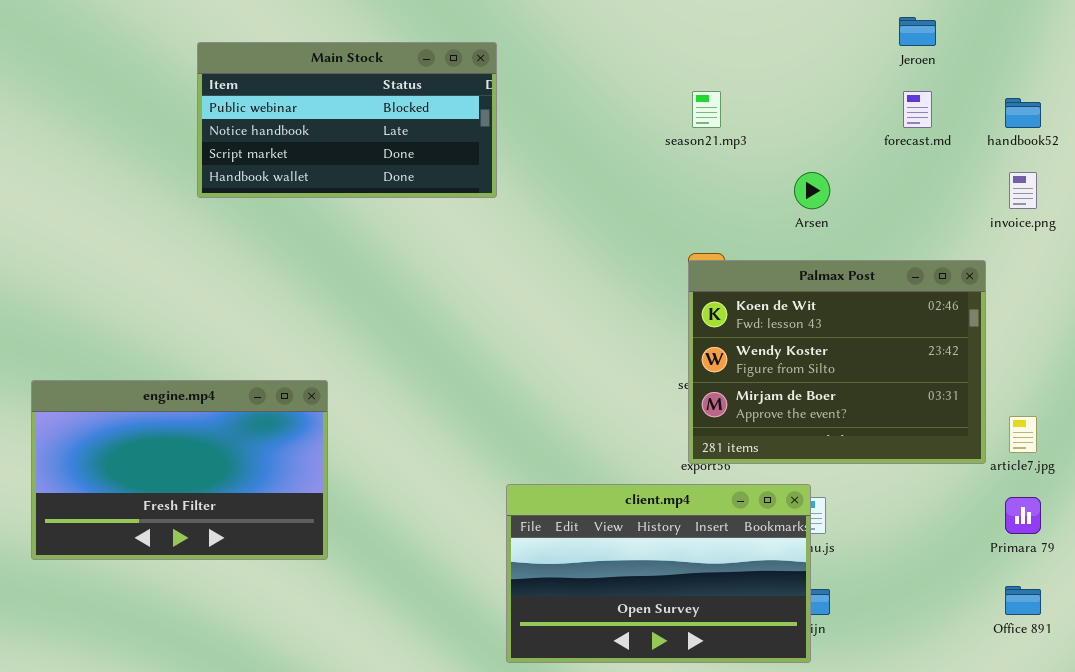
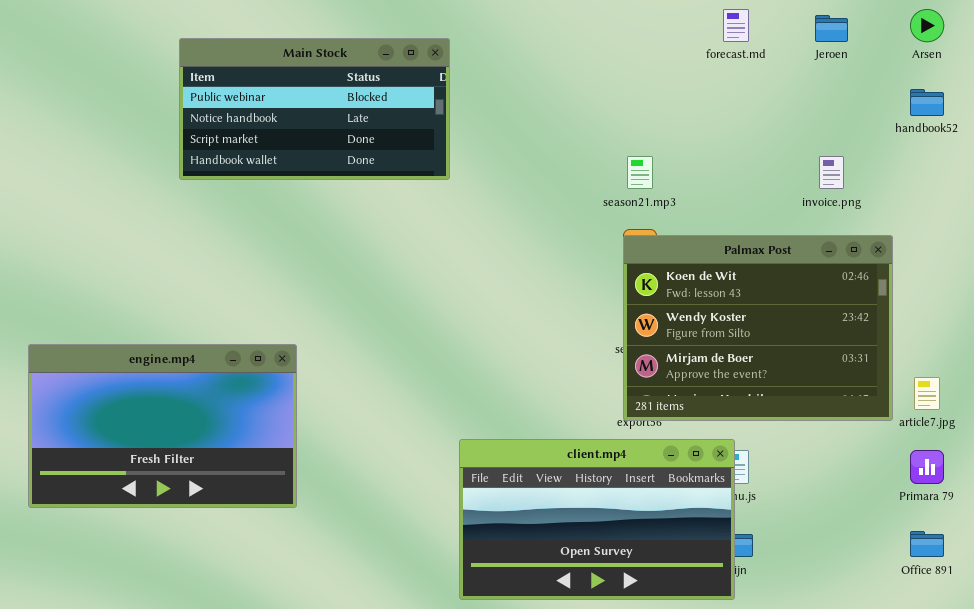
season21.mp3: [692,91,721,128] -> [627,156,653,189], moved
forecast.md: [903,91,932,128] -> [723,9,749,42], moved
Arsen: [794,172,830,209] -> [910,9,944,42], moved
invoice.png: [1009,172,1037,209] -> [819,156,844,189], moved

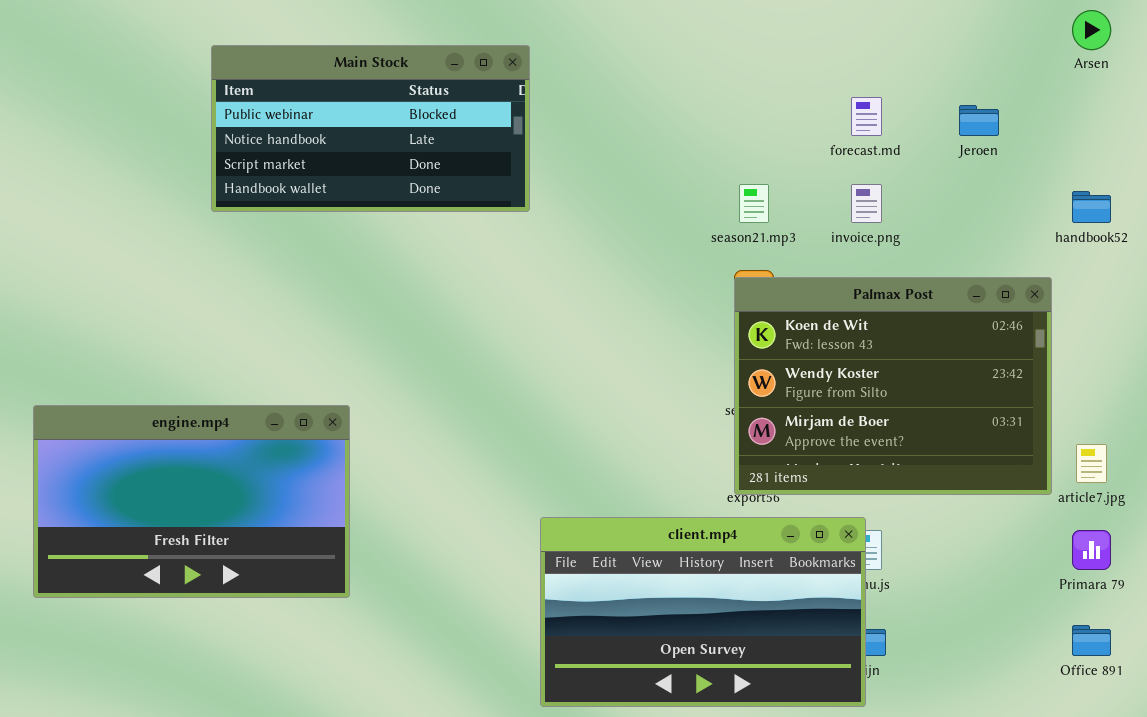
forecast.md: [723,9,749,42] -> [851,97,882,136], moved
Jeroen: [815,15,848,42] -> [959,105,999,136], moved
handbook52: [910,89,944,116] -> [1072,191,1111,223], moved
invoice.png: [819,156,844,189] -> [851,184,882,223], moved

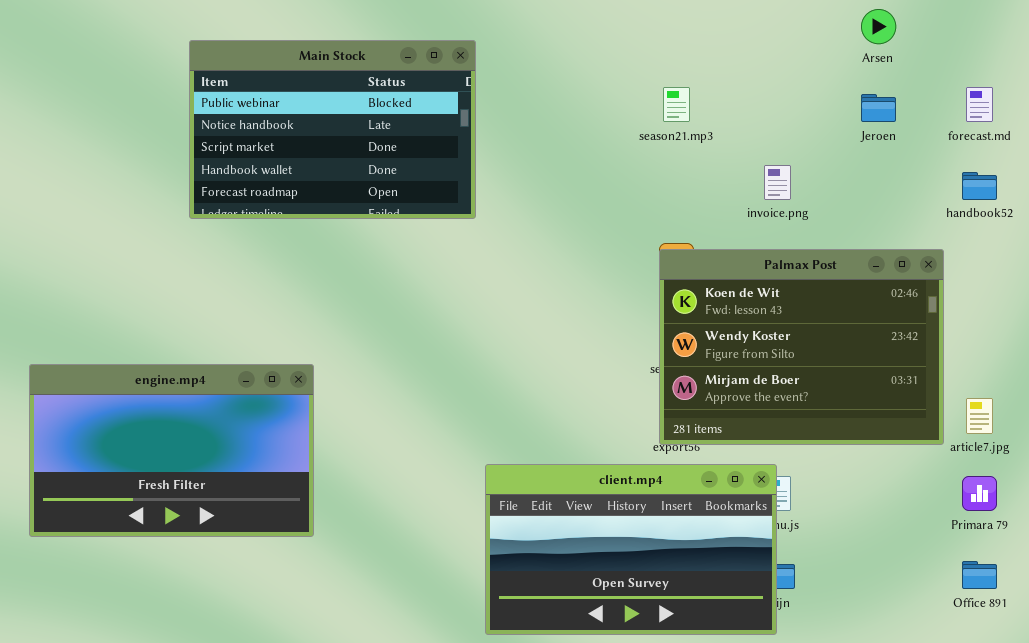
Arsen: [1072,10,1111,50] -> [861,9,896,44], moved
Main Stock: [211,45,530,212] -> [189,40,476,219], resized
forecast.md: [851,97,882,136] -> [966,87,993,122], moved
season21.mp3: [739,184,769,223] -> [663,87,690,122], moved

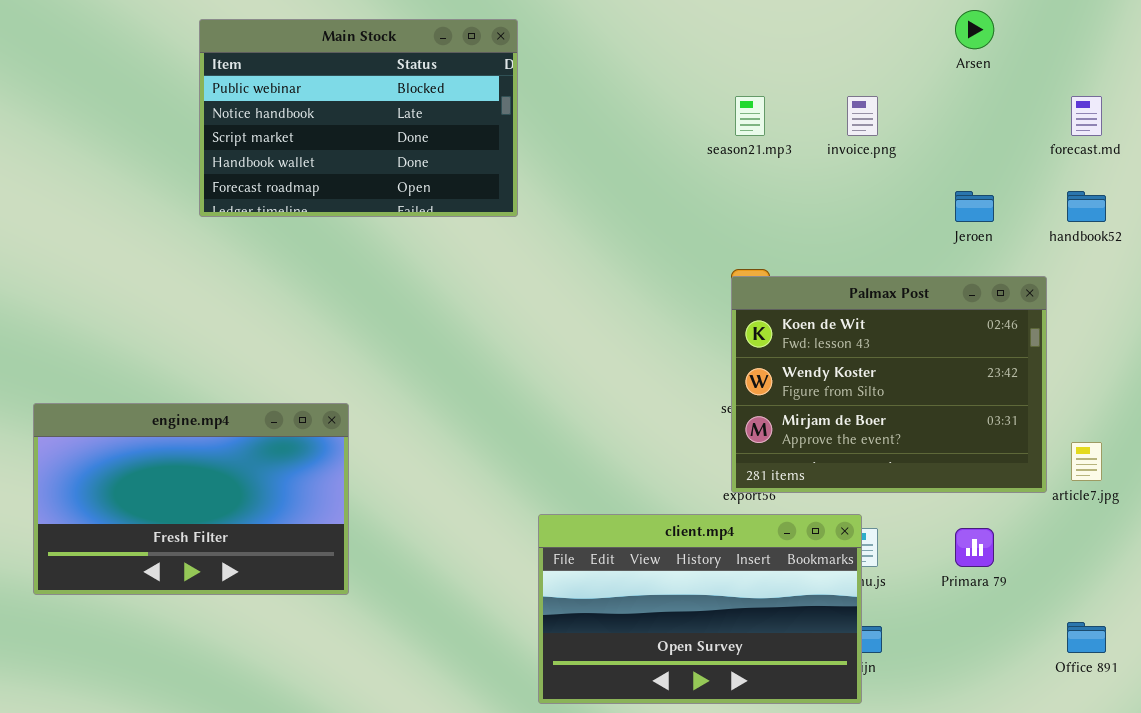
Main Stock: [189,40,476,219] -> [199,19,518,217], moved
Jeroen: [861,94,896,122] -> [955,191,994,222], moved
invoice.png: [764,165,791,200] -> [847,96,878,136], moved
Primara 79: [962,476,997,511] -> [955,528,994,567], moved

